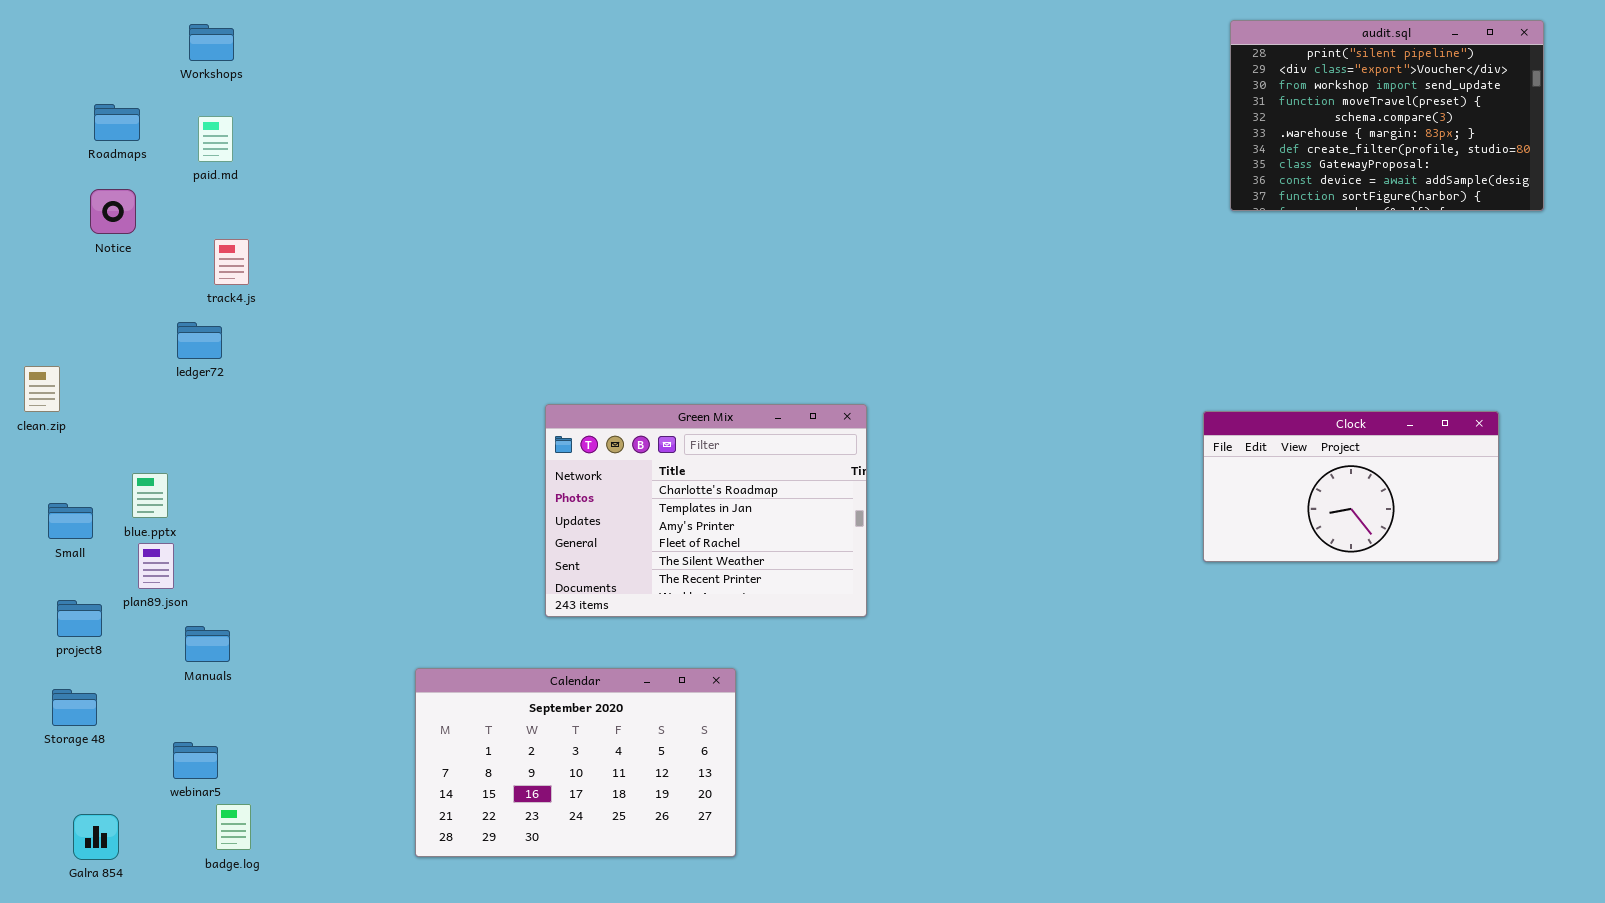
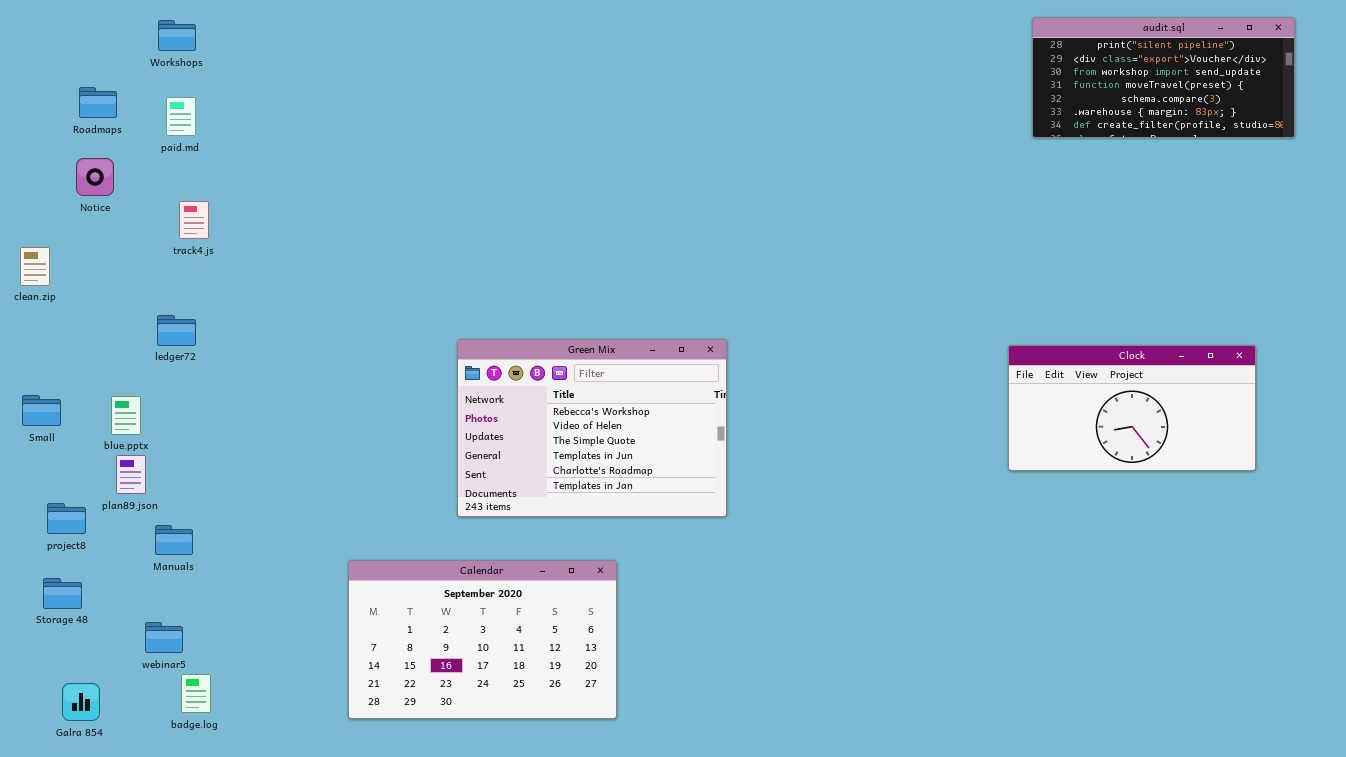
audit.sql: [1230,20,1544,211] -> [1032,17,1295,138], resized
ledger72: [177,322,222,359] -> [157,315,196,346], moved
clean.zip: [24,366,60,412] -> [20,247,50,286], moved
Green Mix: [545,404,867,617] -> [457,339,727,517], scrolled up 4 rows
Small: [48,503,93,539] -> [22,395,61,426], moved

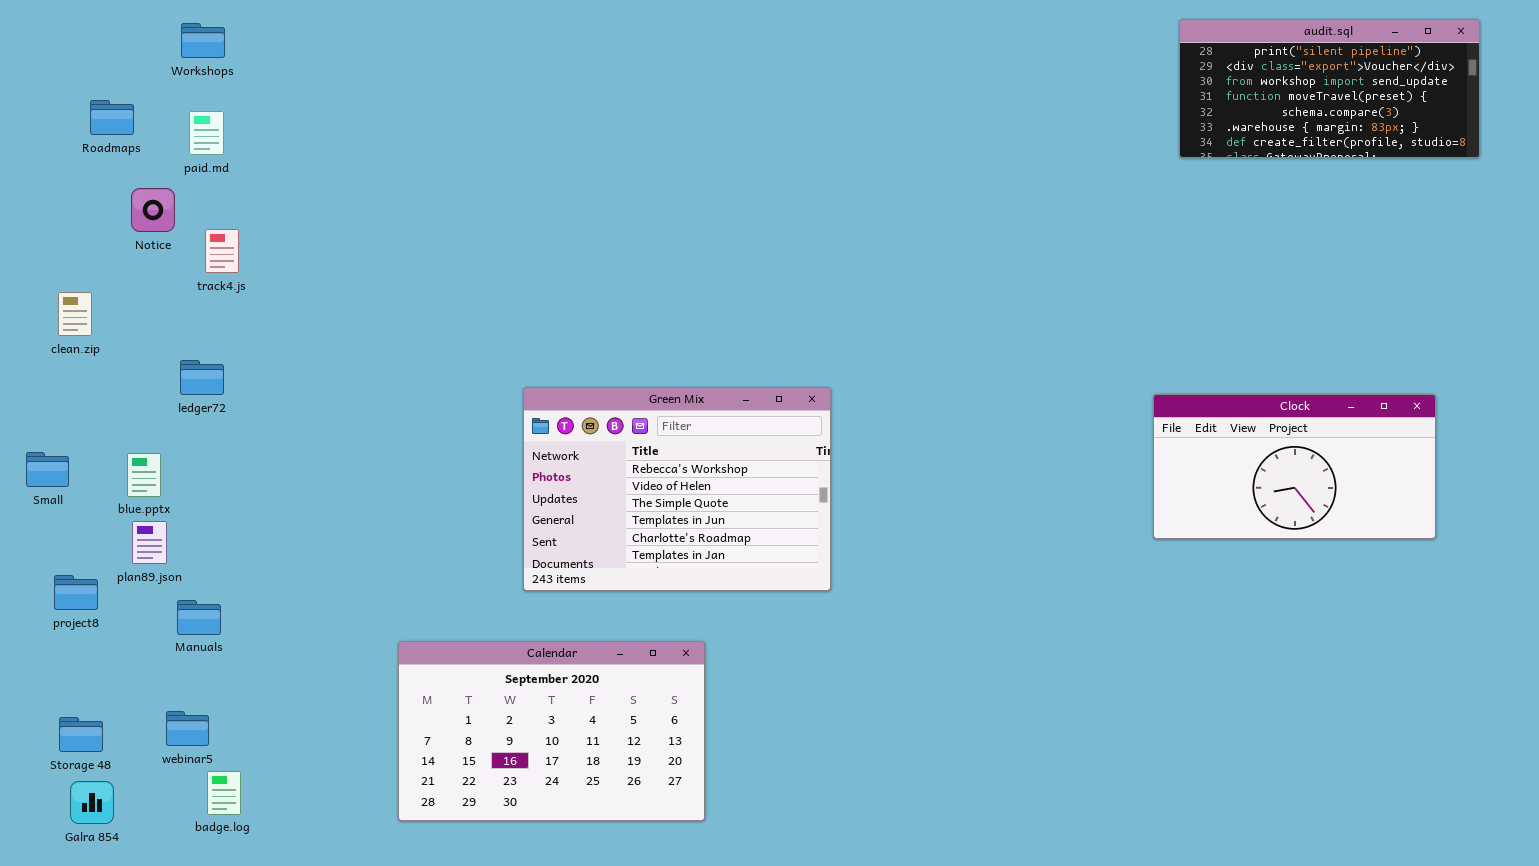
Notice: [76,158,114,196] -> [131,188,175,232], moved
clean.zip: [20,247,50,286] -> [58,292,92,336], moved
Storage 48: [43,578,82,609] -> [59,717,103,752], moved

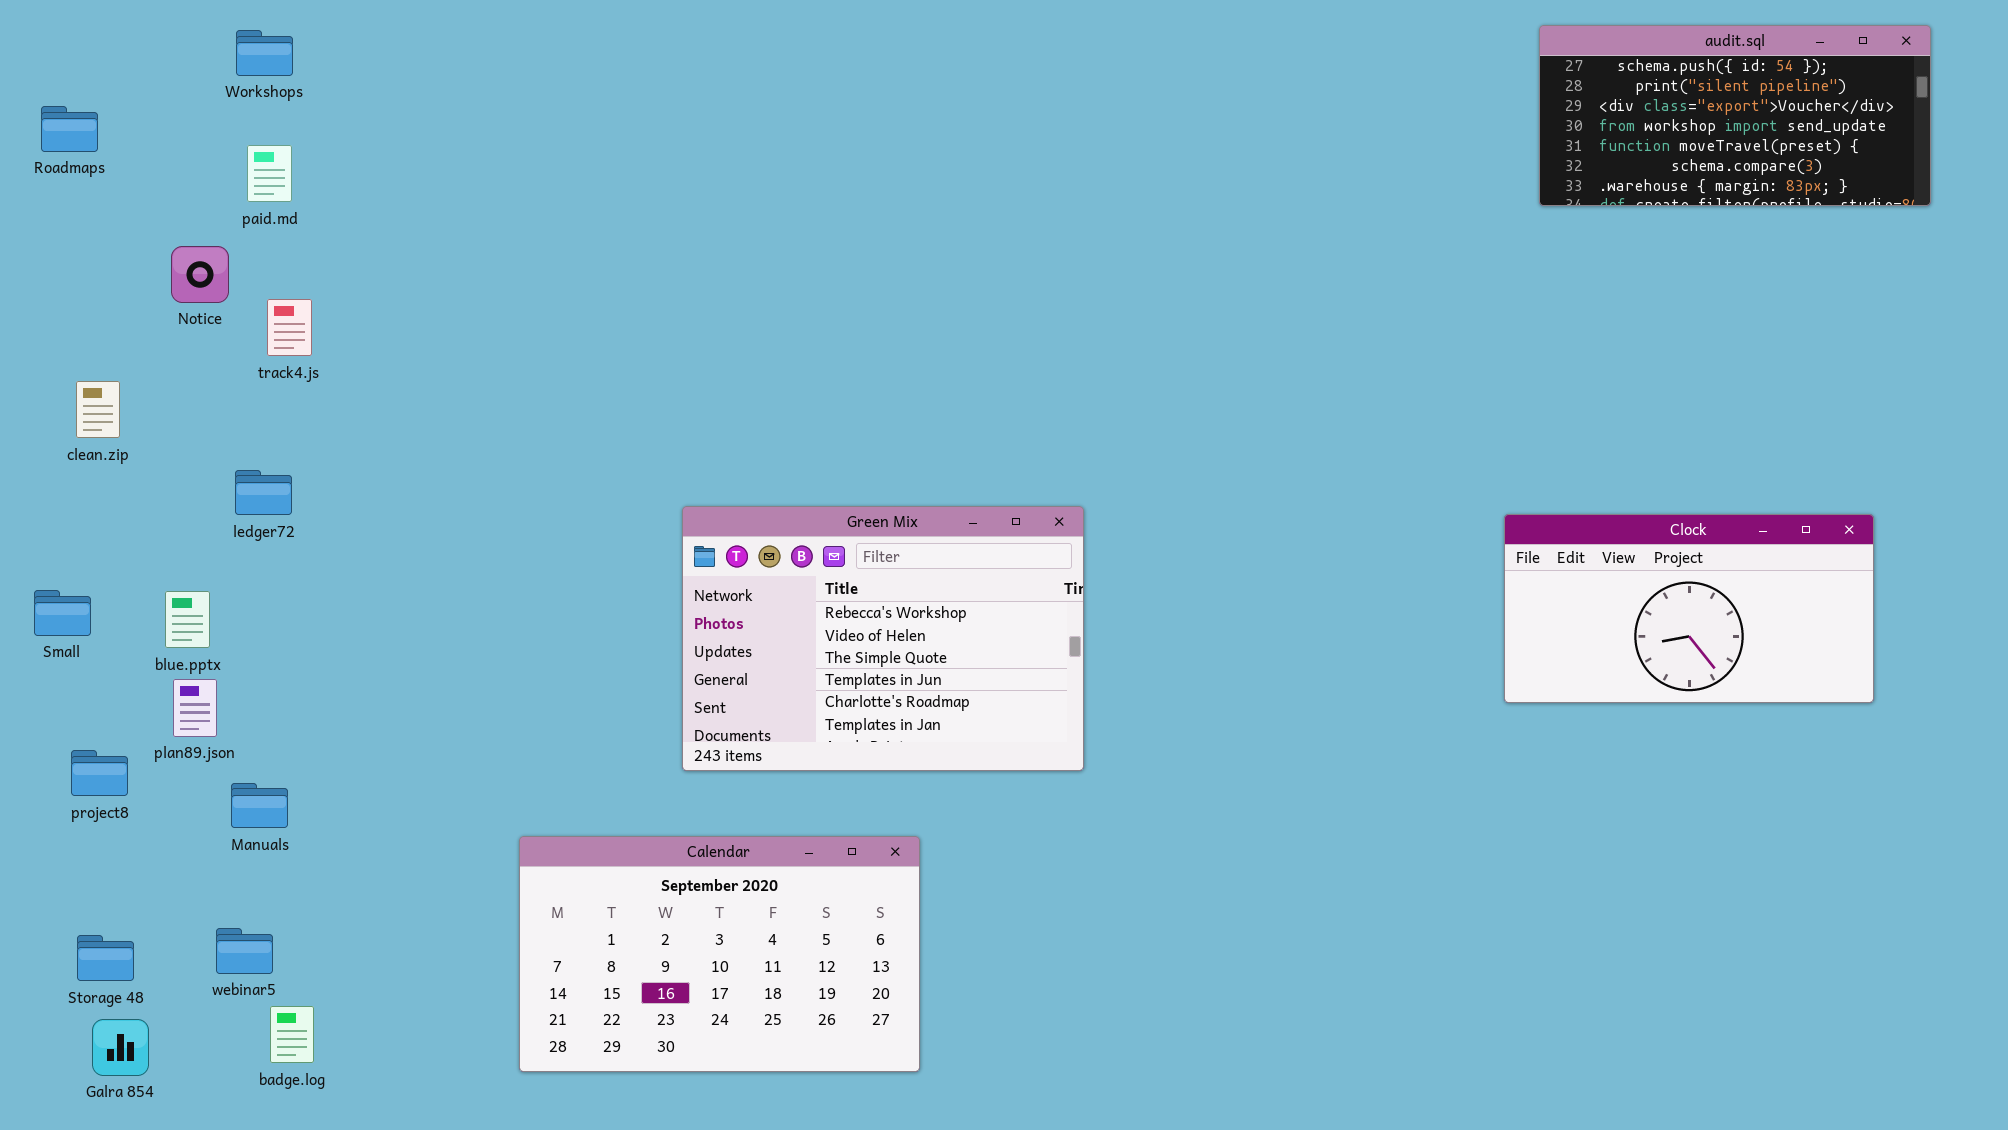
audit.sql: [1179,19,1480,158] -> [1539,25,1931,206], scrolled up 1 row
Roadmaps: [90,100,134,135] -> [41,106,98,152], moved

